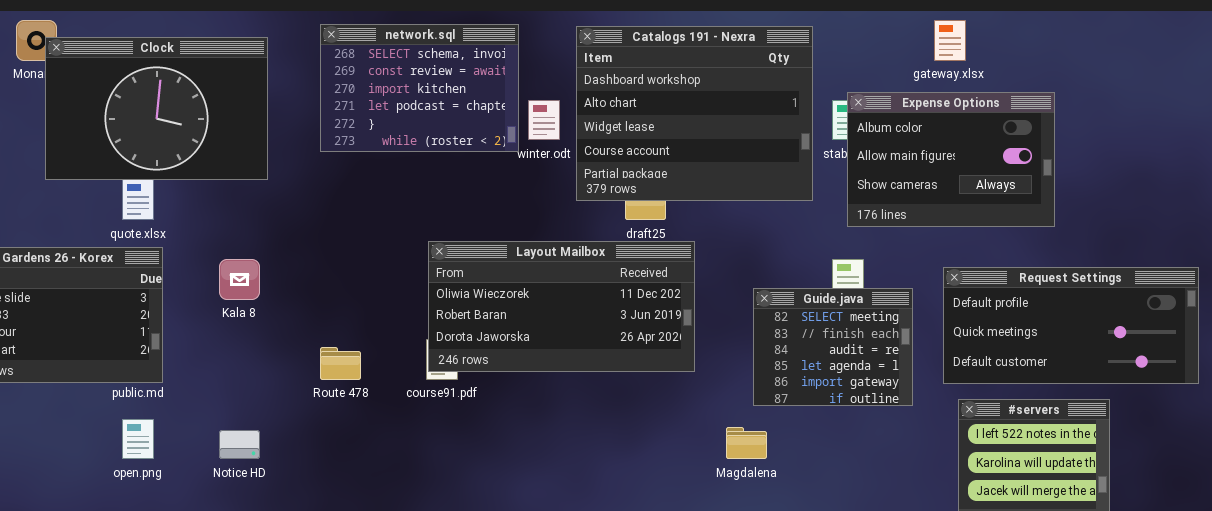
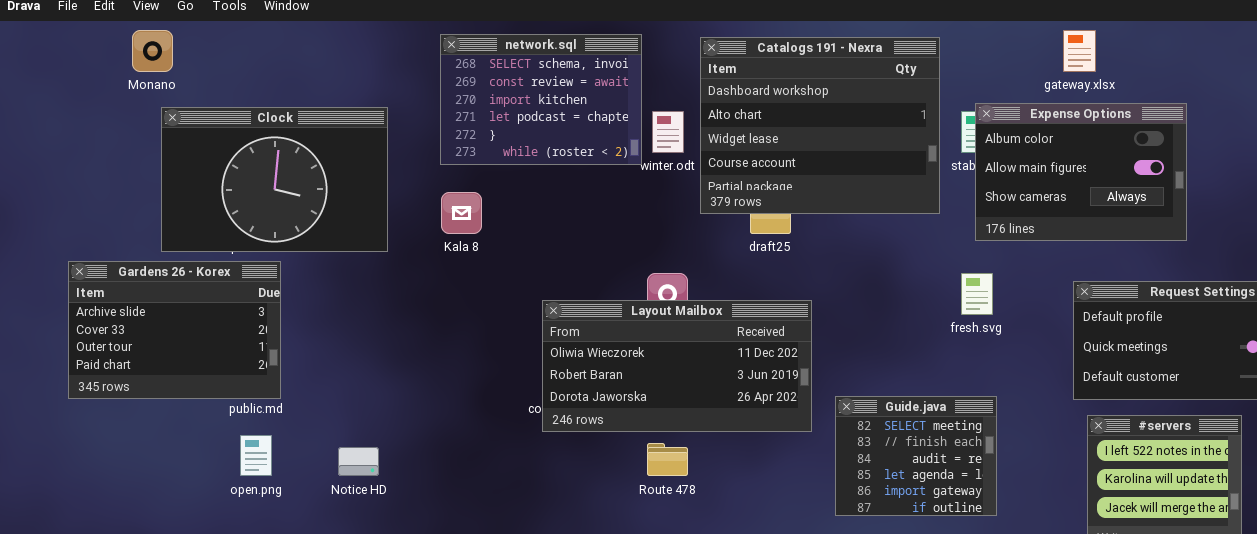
Clock: [45,37,268,180] -> [161,107,388,252], moved
Layout Mailbox: [428,241,695,372] -> [542,300,812,432], moved
Kala 8: [219,259,260,300] -> [441,192,482,234], moved
Guide.java: [753,288,913,406] -> [835,396,997,516], moved
Route 478: [320,347,361,380] -> [647,443,688,476], moved

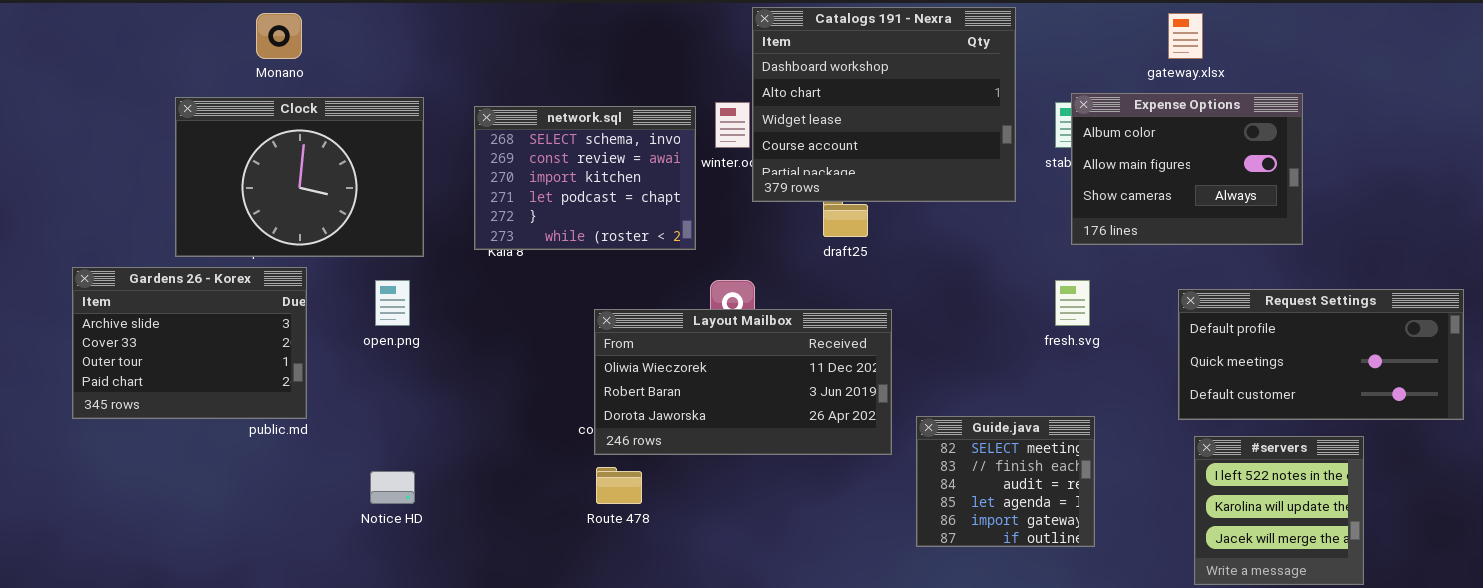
Monano: [132,30,173,72] -> [256,13,302,59], moved
network.sql: [440,34,642,165] -> [474,106,696,250], moved
Catalogs 191 - Nexra: [700,37,940,214] -> [752,7,1016,202], moved
open.png: [240,435,272,476] -> [375,280,410,326], moved
Route 478: [647,443,688,476] -> [596,467,642,504], moved

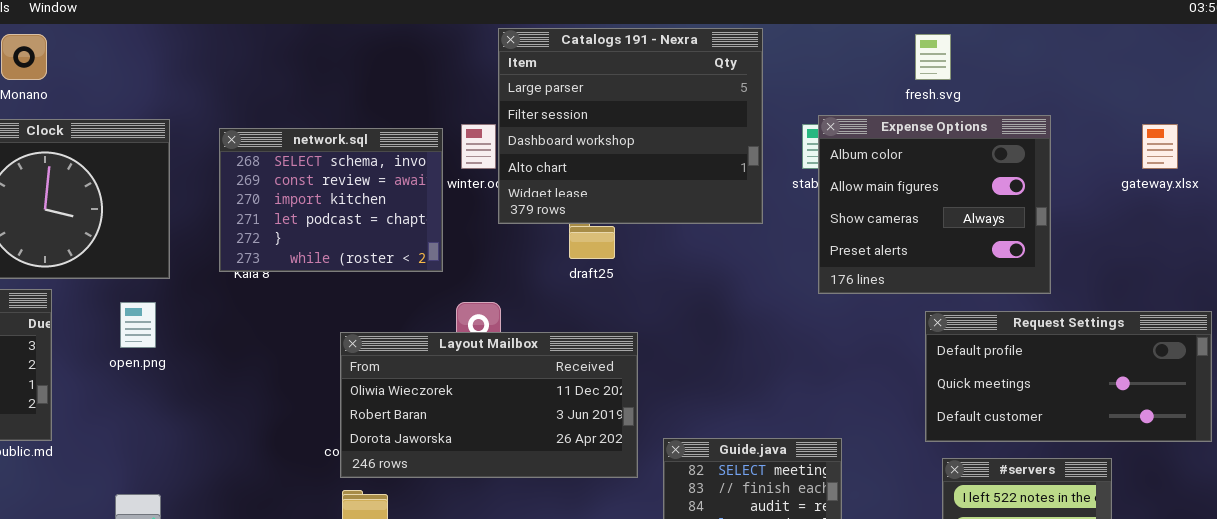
Catalogs 191 - Nexra: [752,7,1016,202] -> [498,28,763,224], scrolled up 2 rows
gateway.xlsx: [1168,13,1203,59] -> [1142,124,1178,169], moved
Expense Options: [1071,93,1303,245] -> [818,115,1051,294], resized
fresh.svg: [1055,280,1090,326] -> [915,34,951,80], moved

